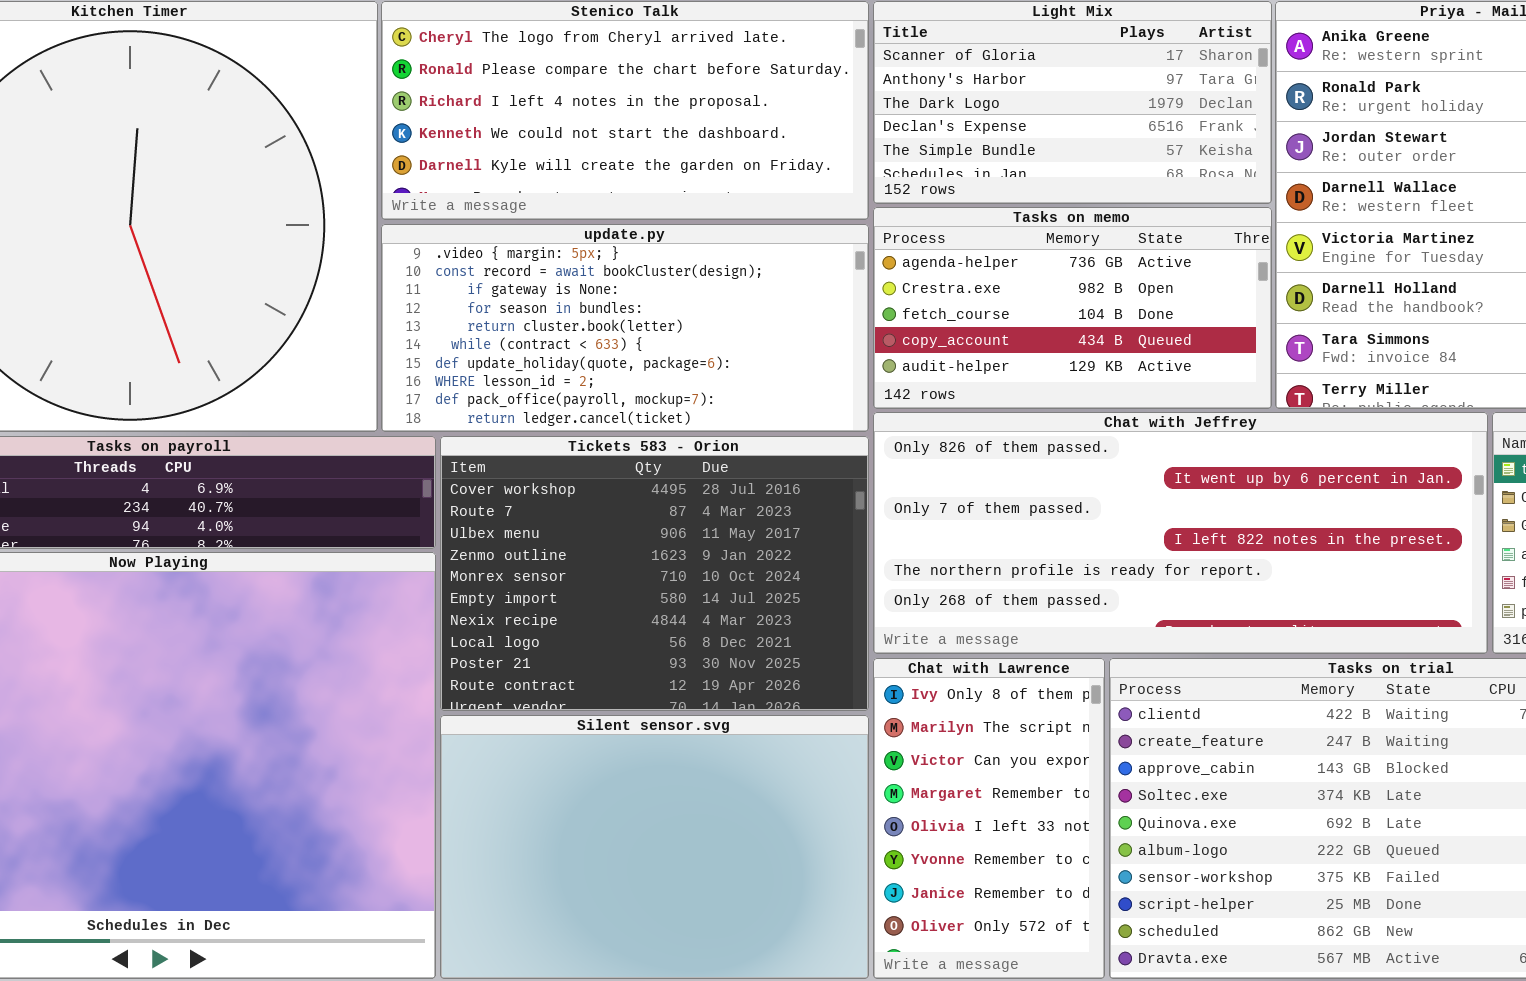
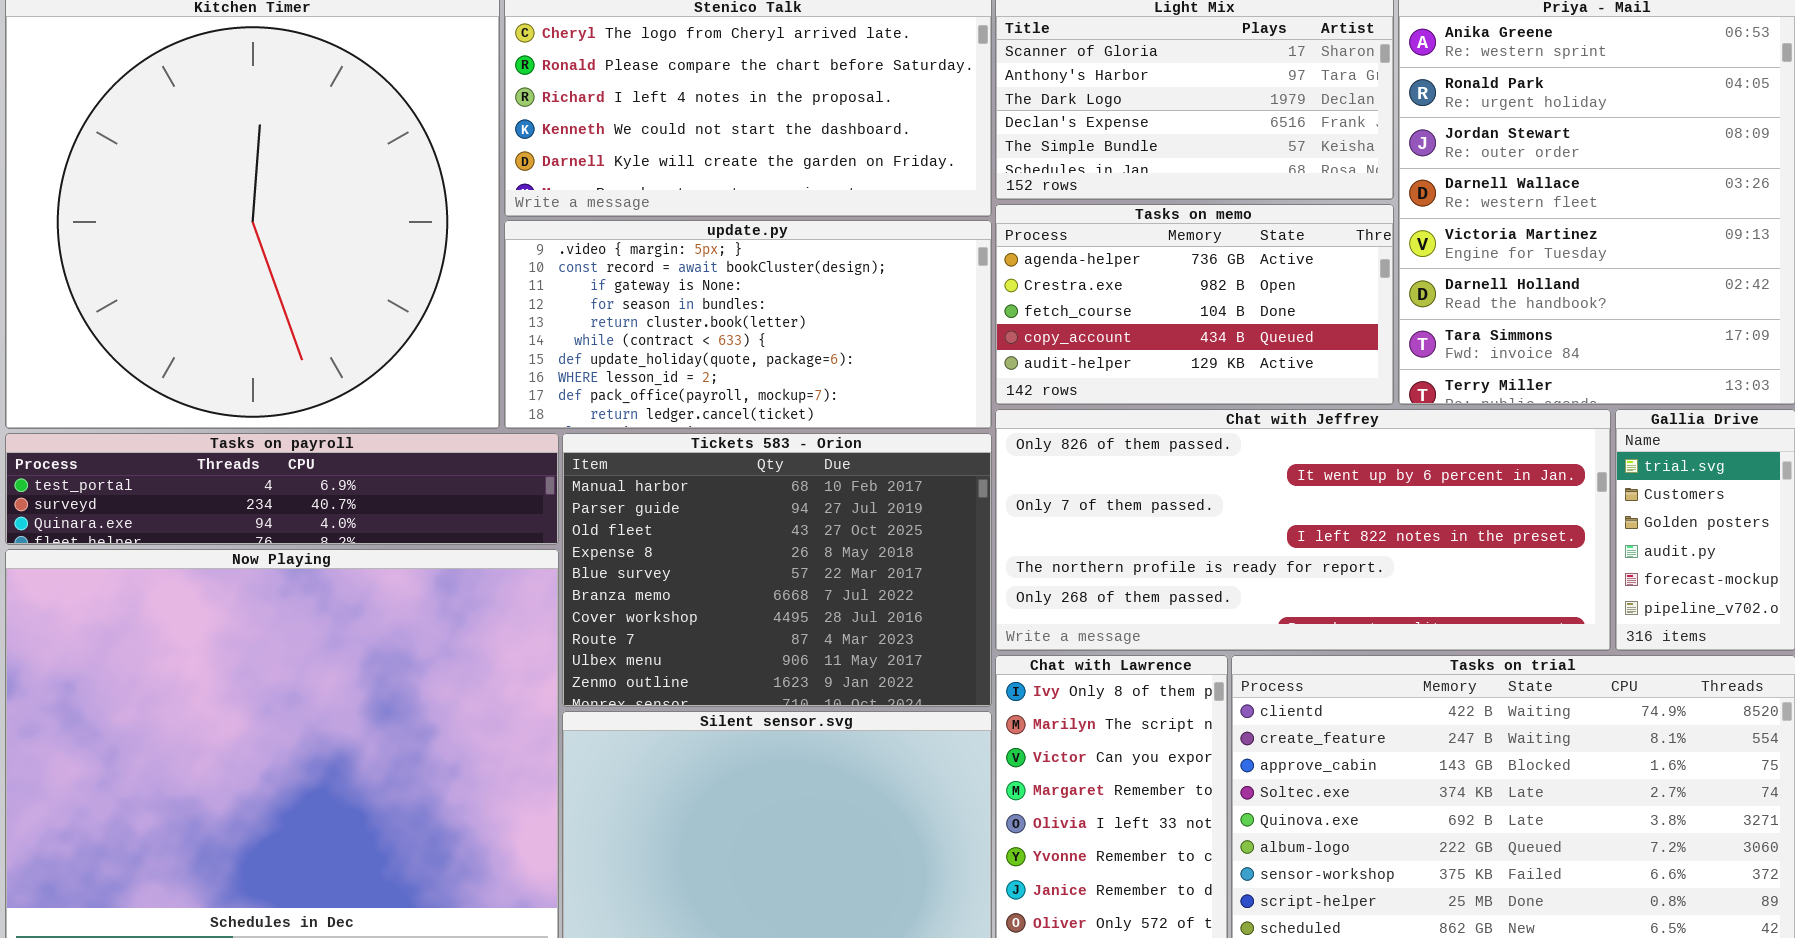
Tickets 583 - Orion: [440,436,869,711] -> [562,433,992,707], scrolled up 6 rows

